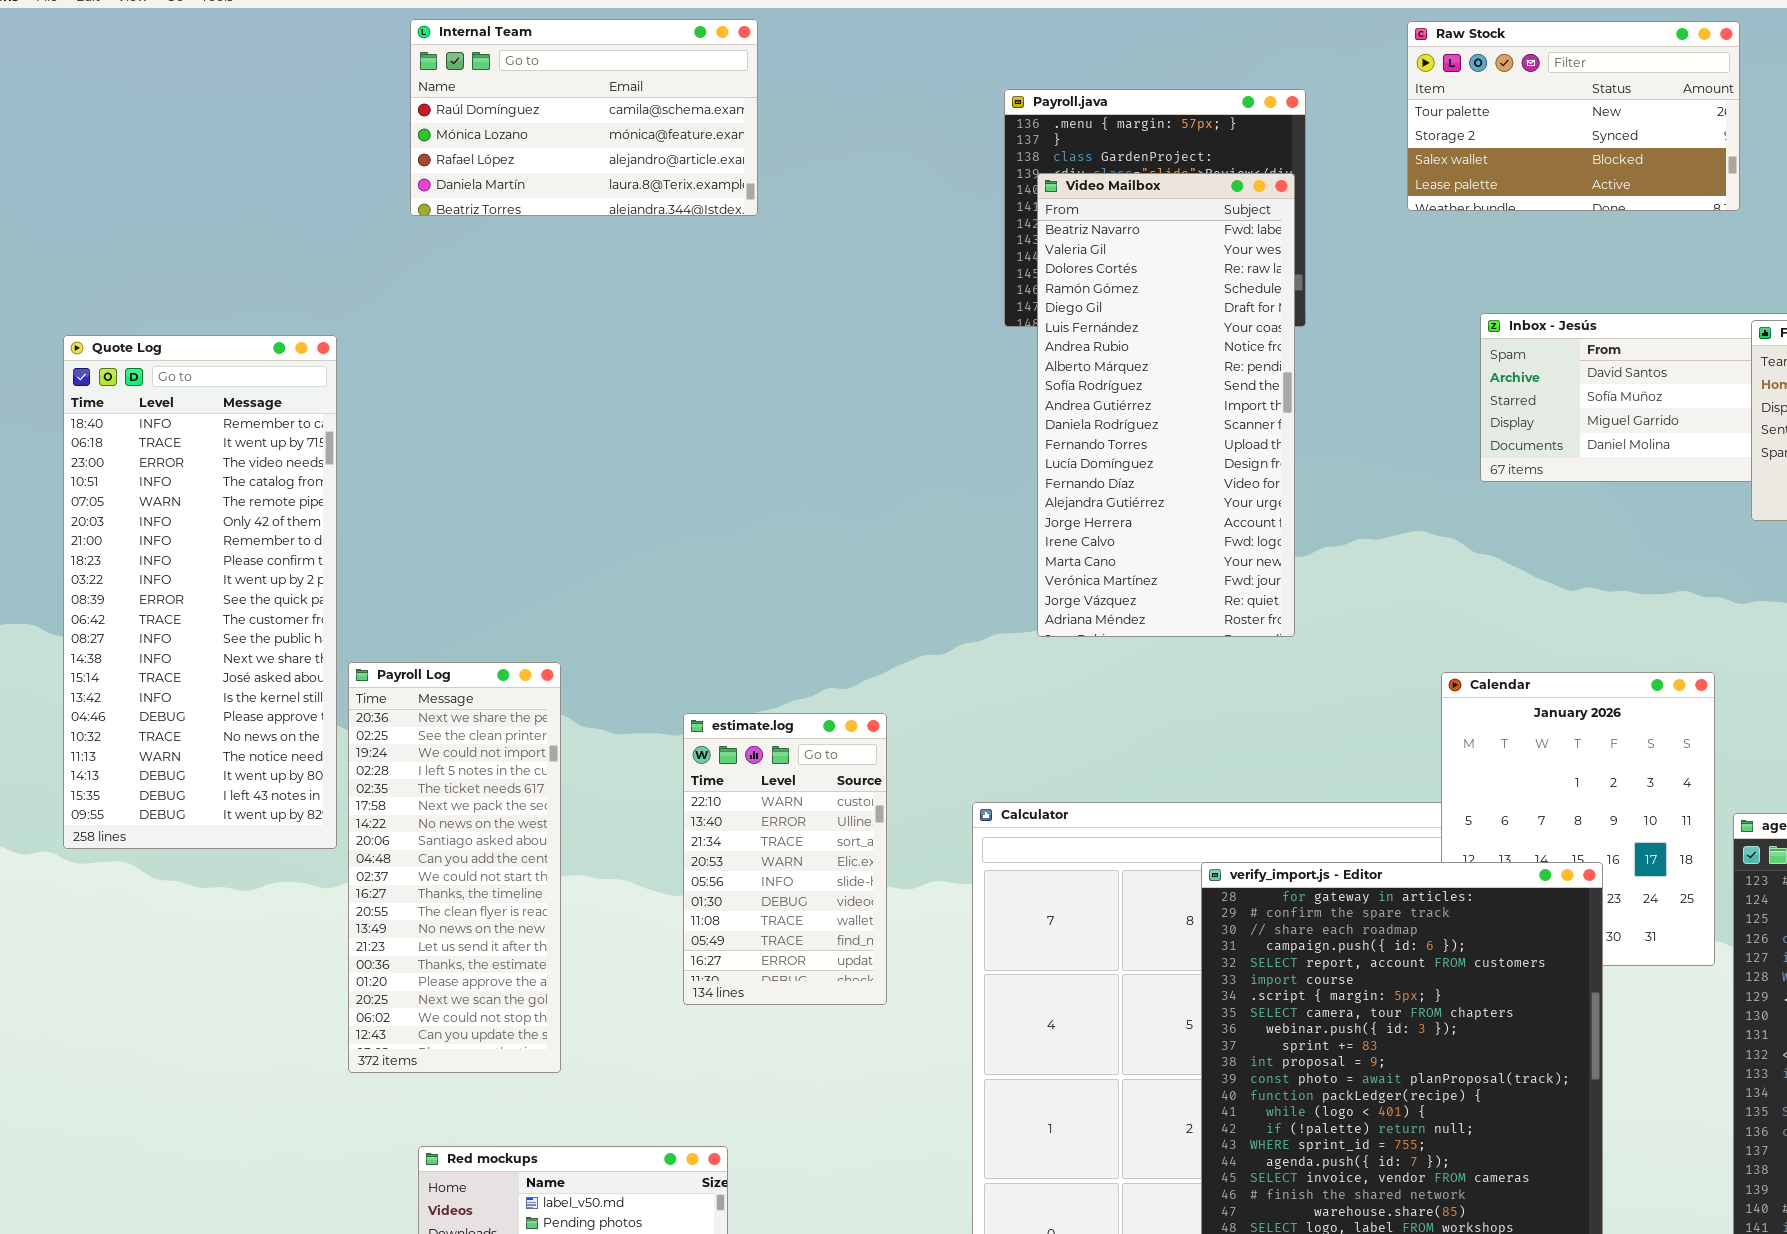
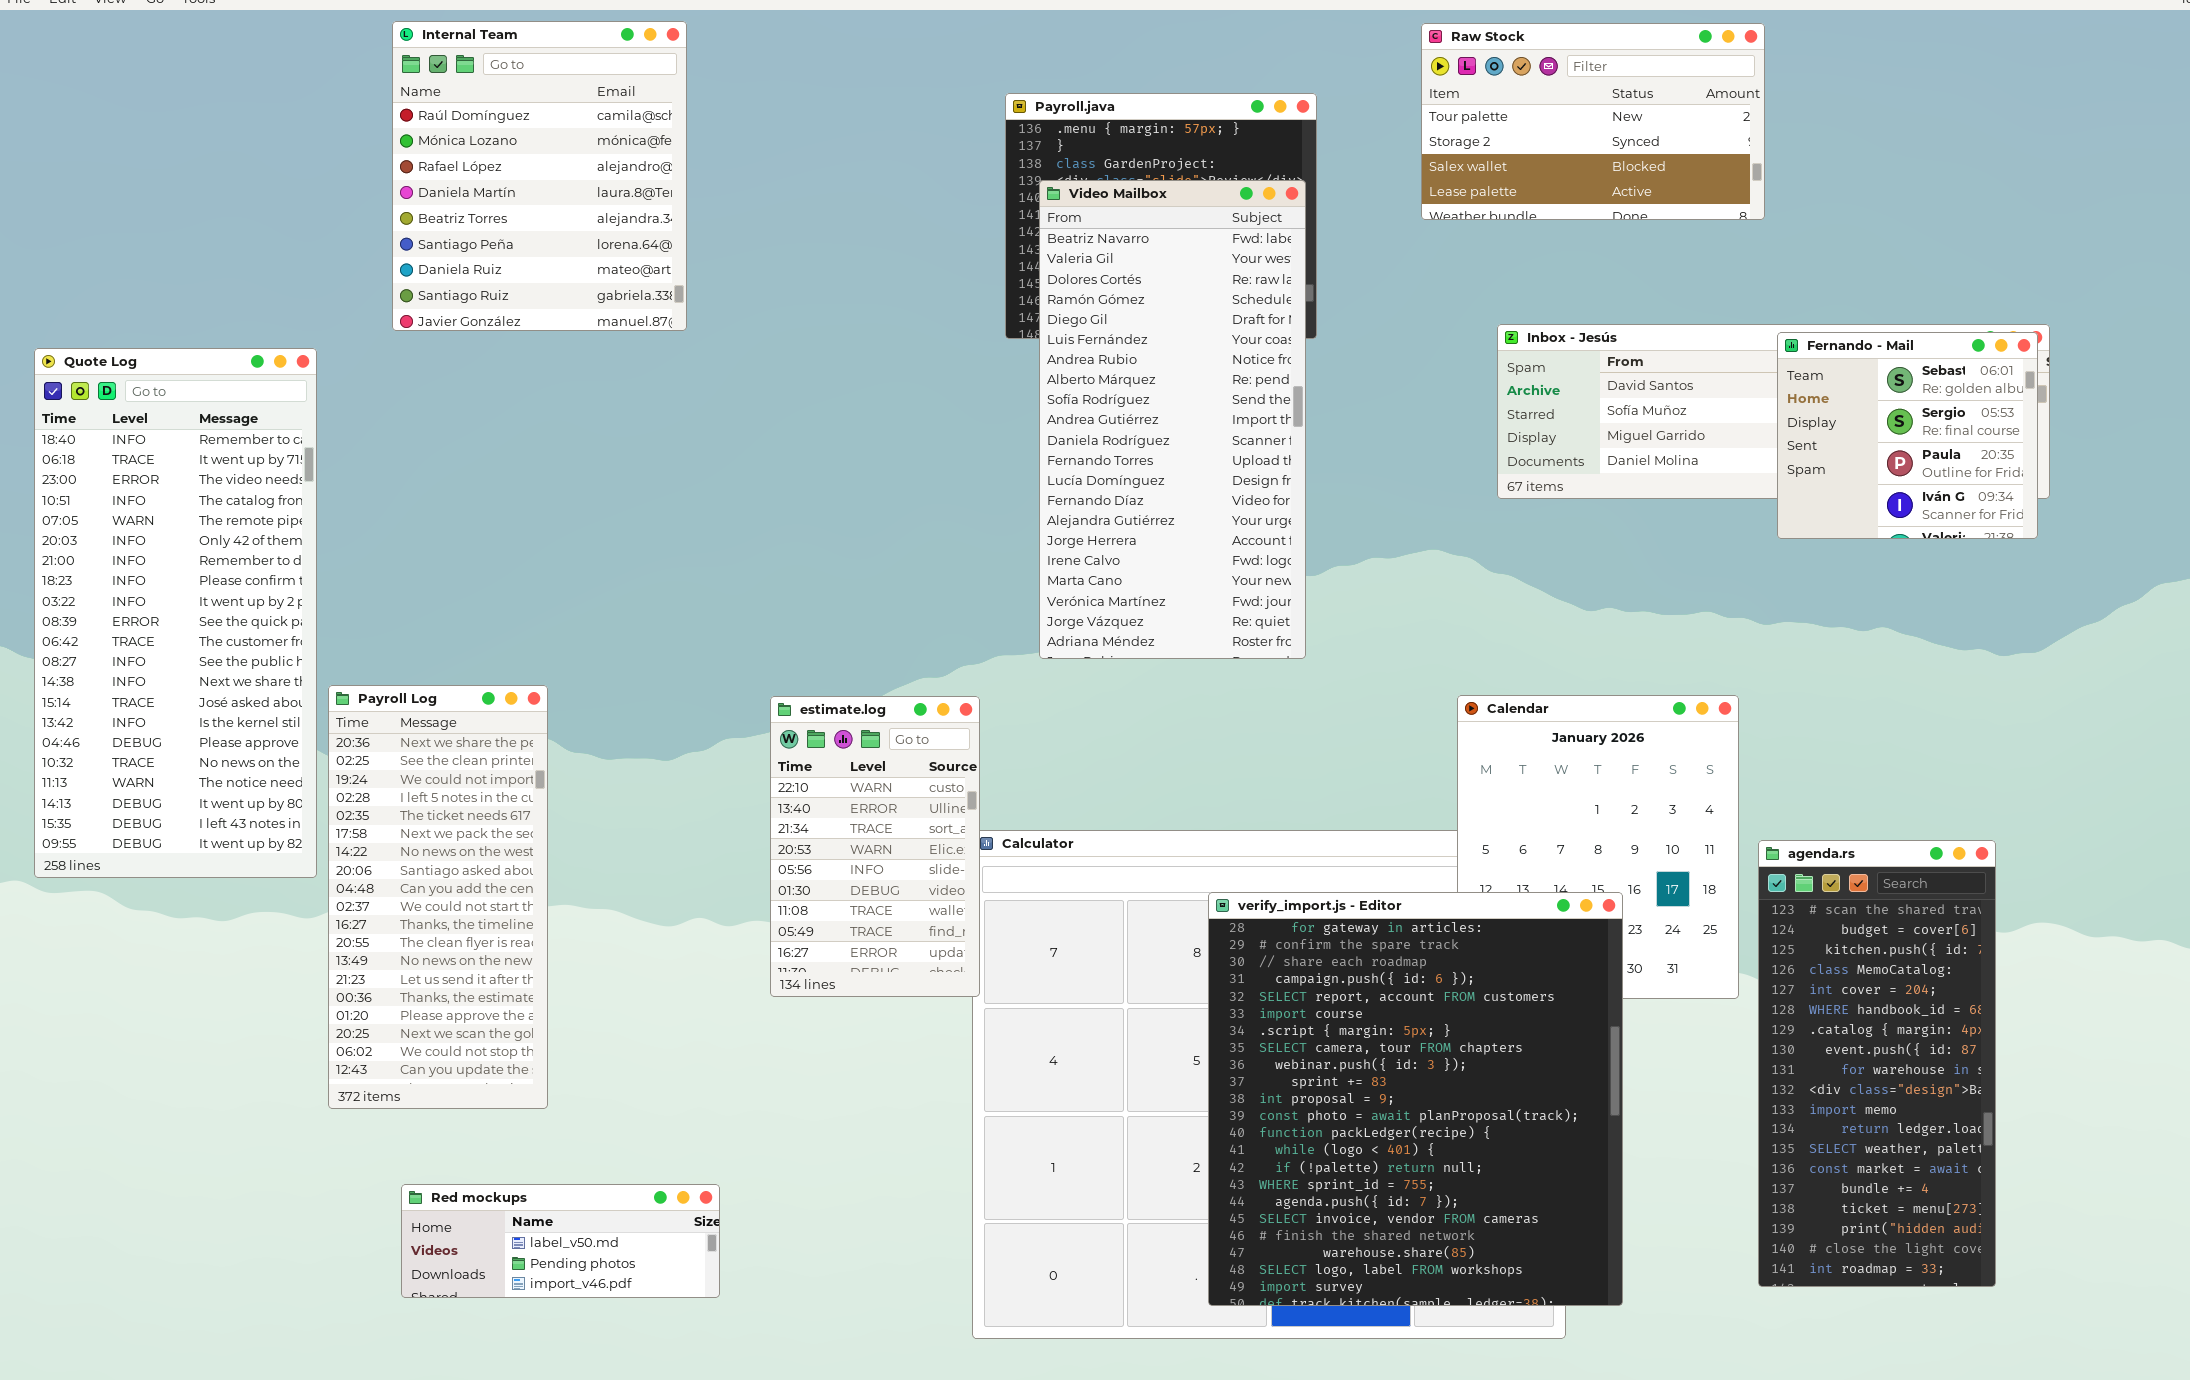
Internal Team: [410,19,758,216] -> [392,21,687,331], resized
estimate.log: [683,713,887,1005] -> [770,696,980,997], moved

